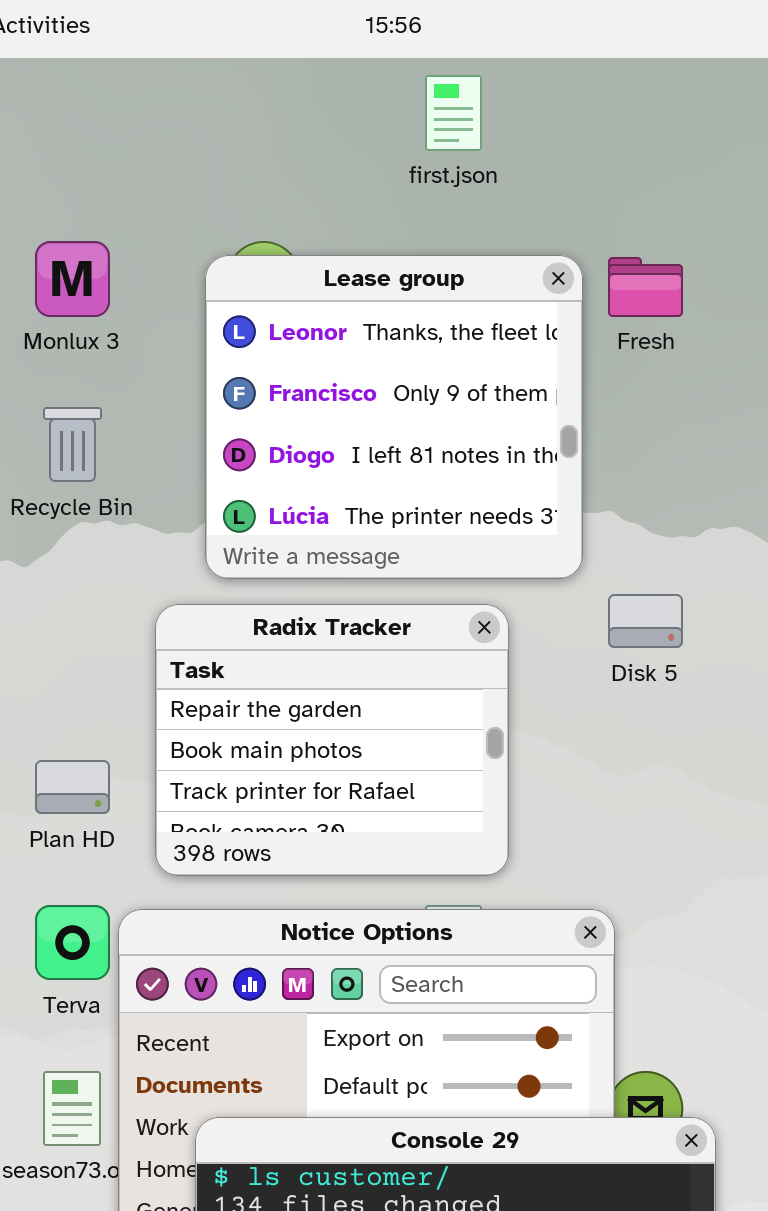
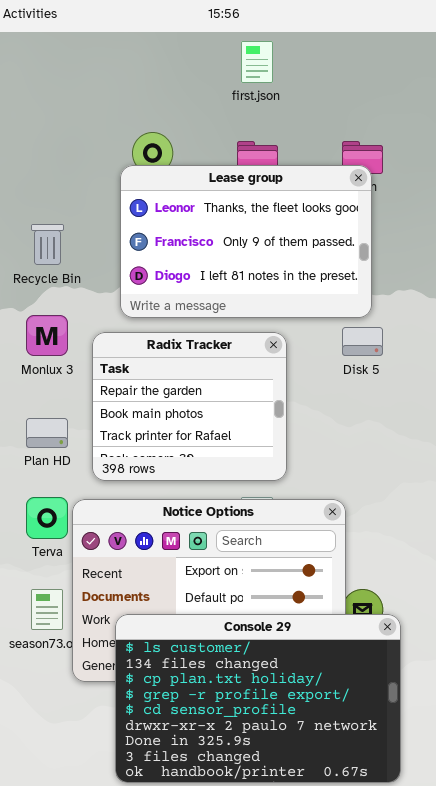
Monlux 3: [35,241,110,317] -> [26,315,68,356], moved
Lease group: [205,255,583,579] -> [120,165,372,318], resized

